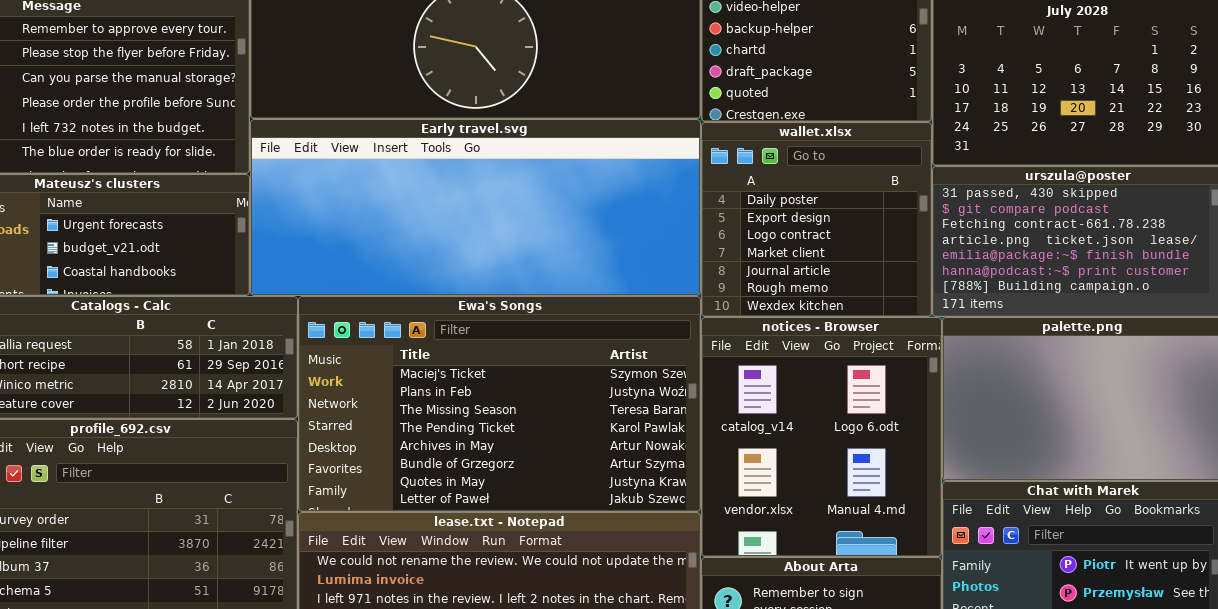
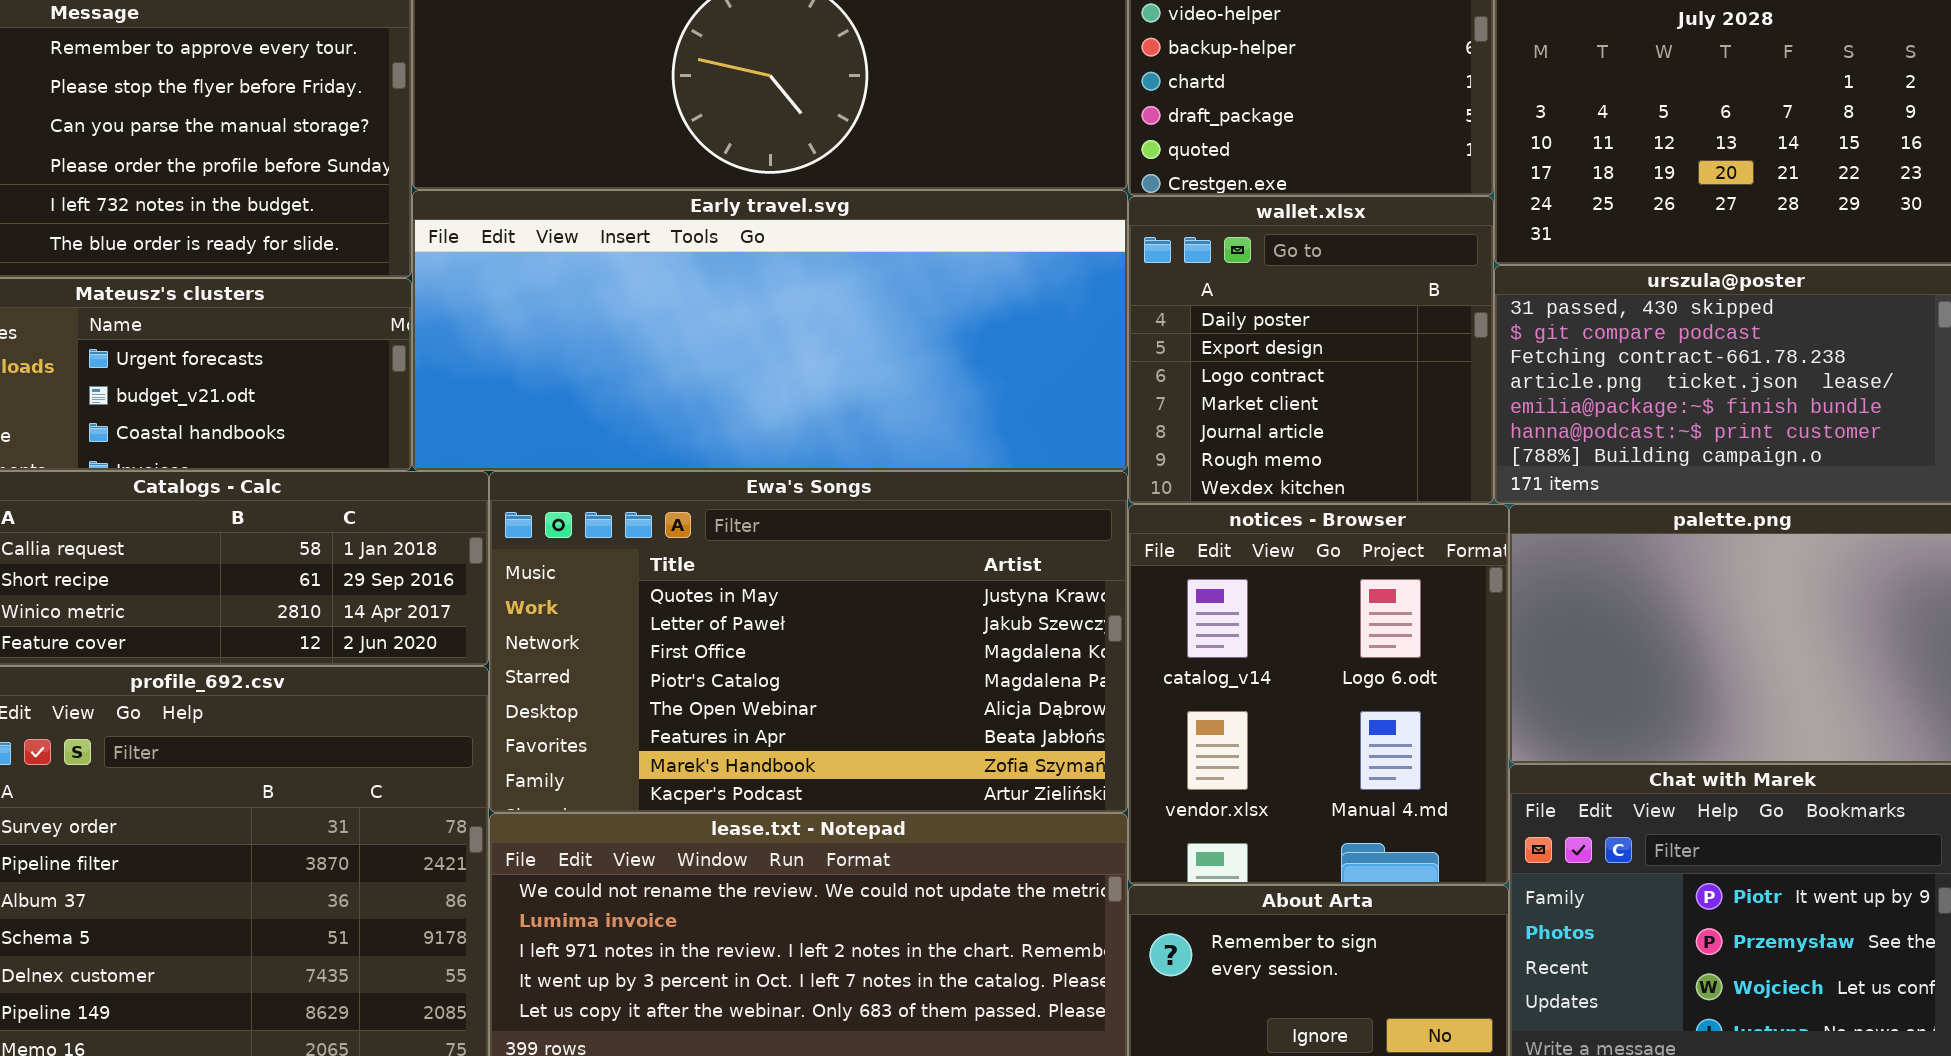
Ewa's Songs: [298,296,701,512] -> [489,471,1128,813], scrolled down 6 rows

